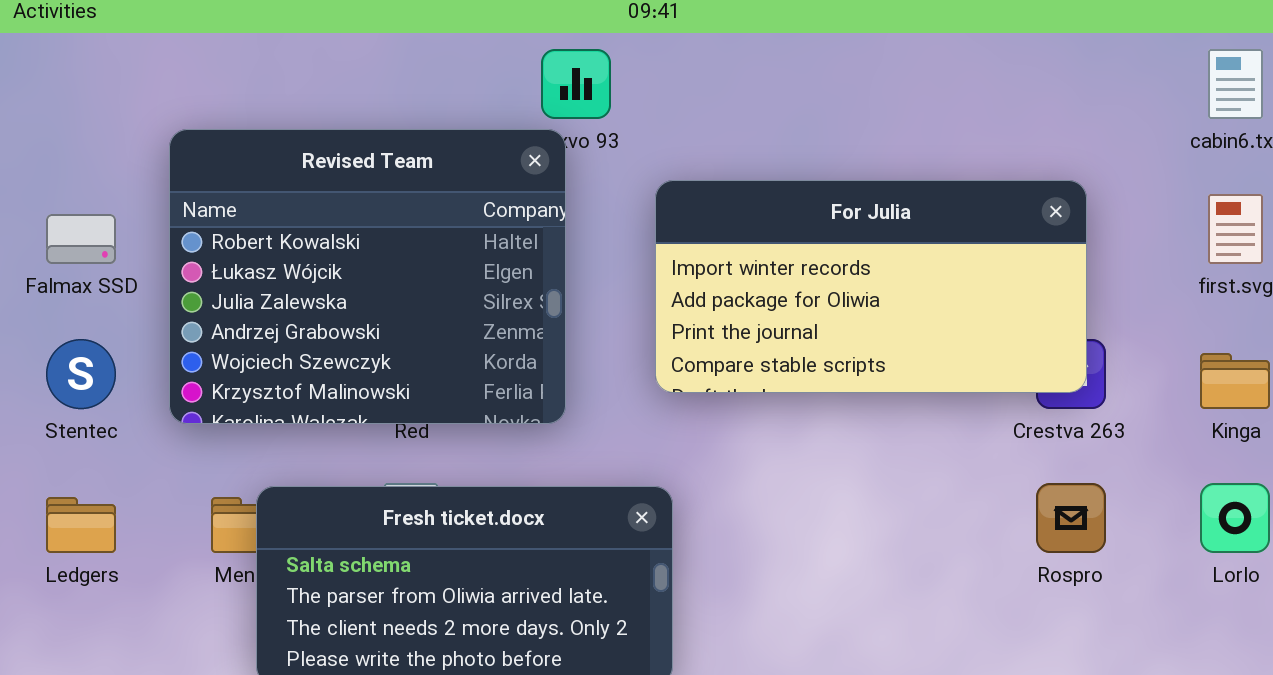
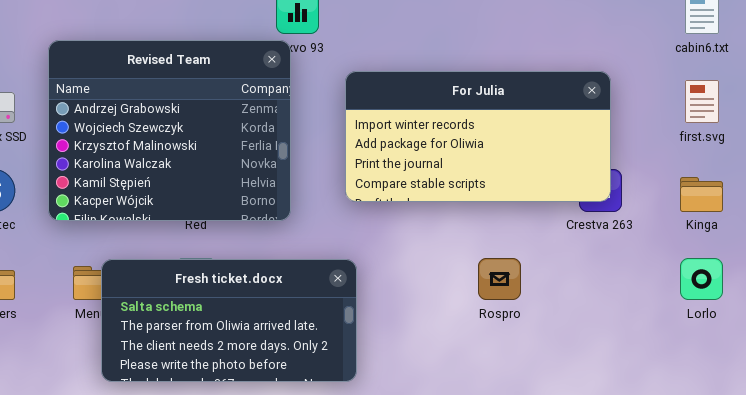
Revised Team: [169,129,566,424] -> [48,40,291,221], scrolled down 3 rows
Rospro: [1036,483,1106,553] -> [478,258,521,300], moved

